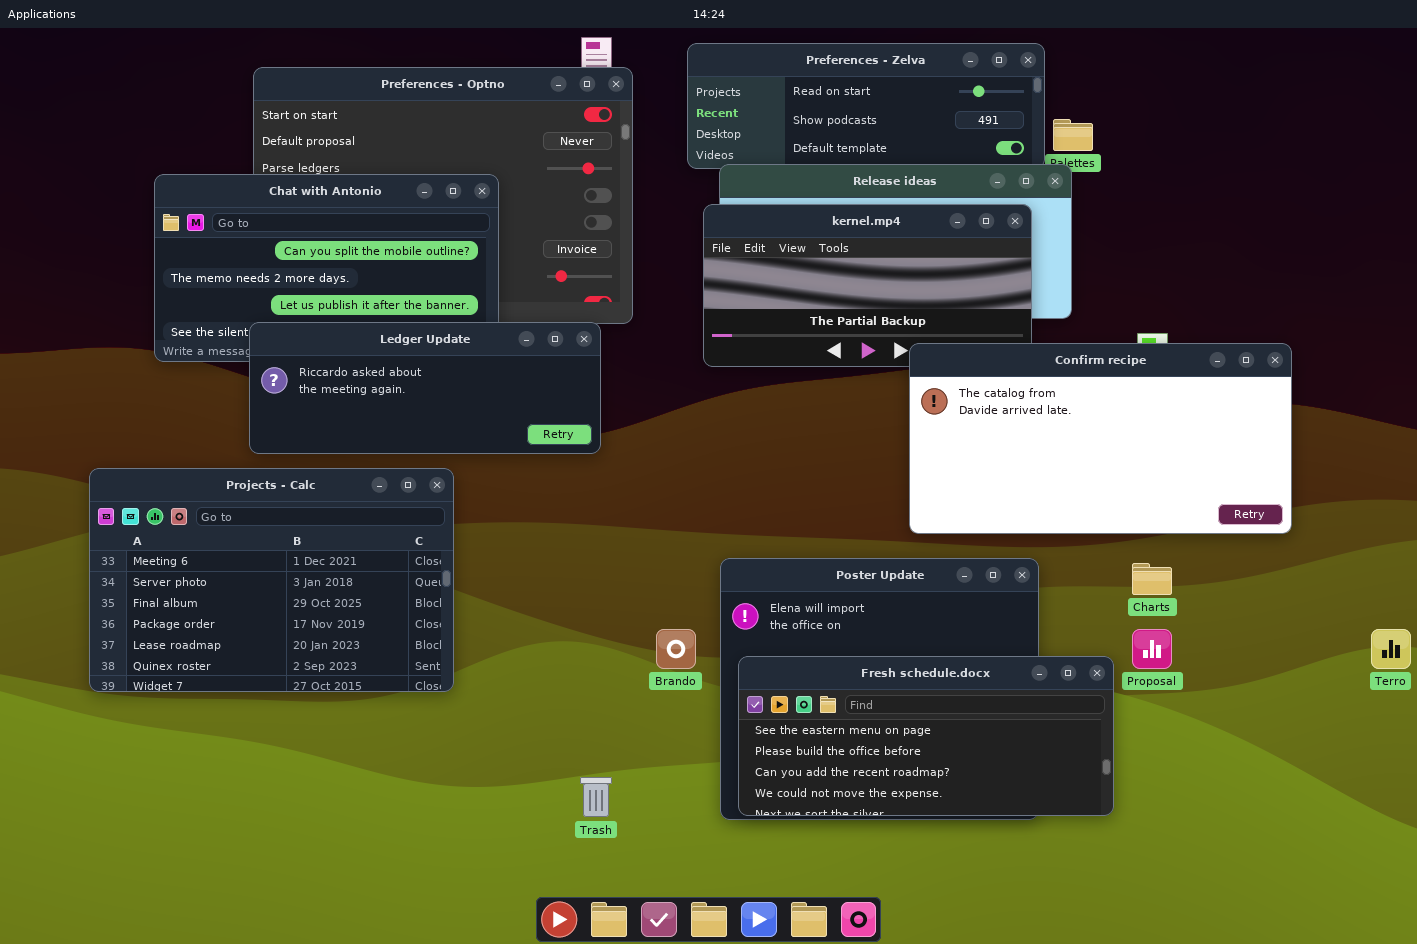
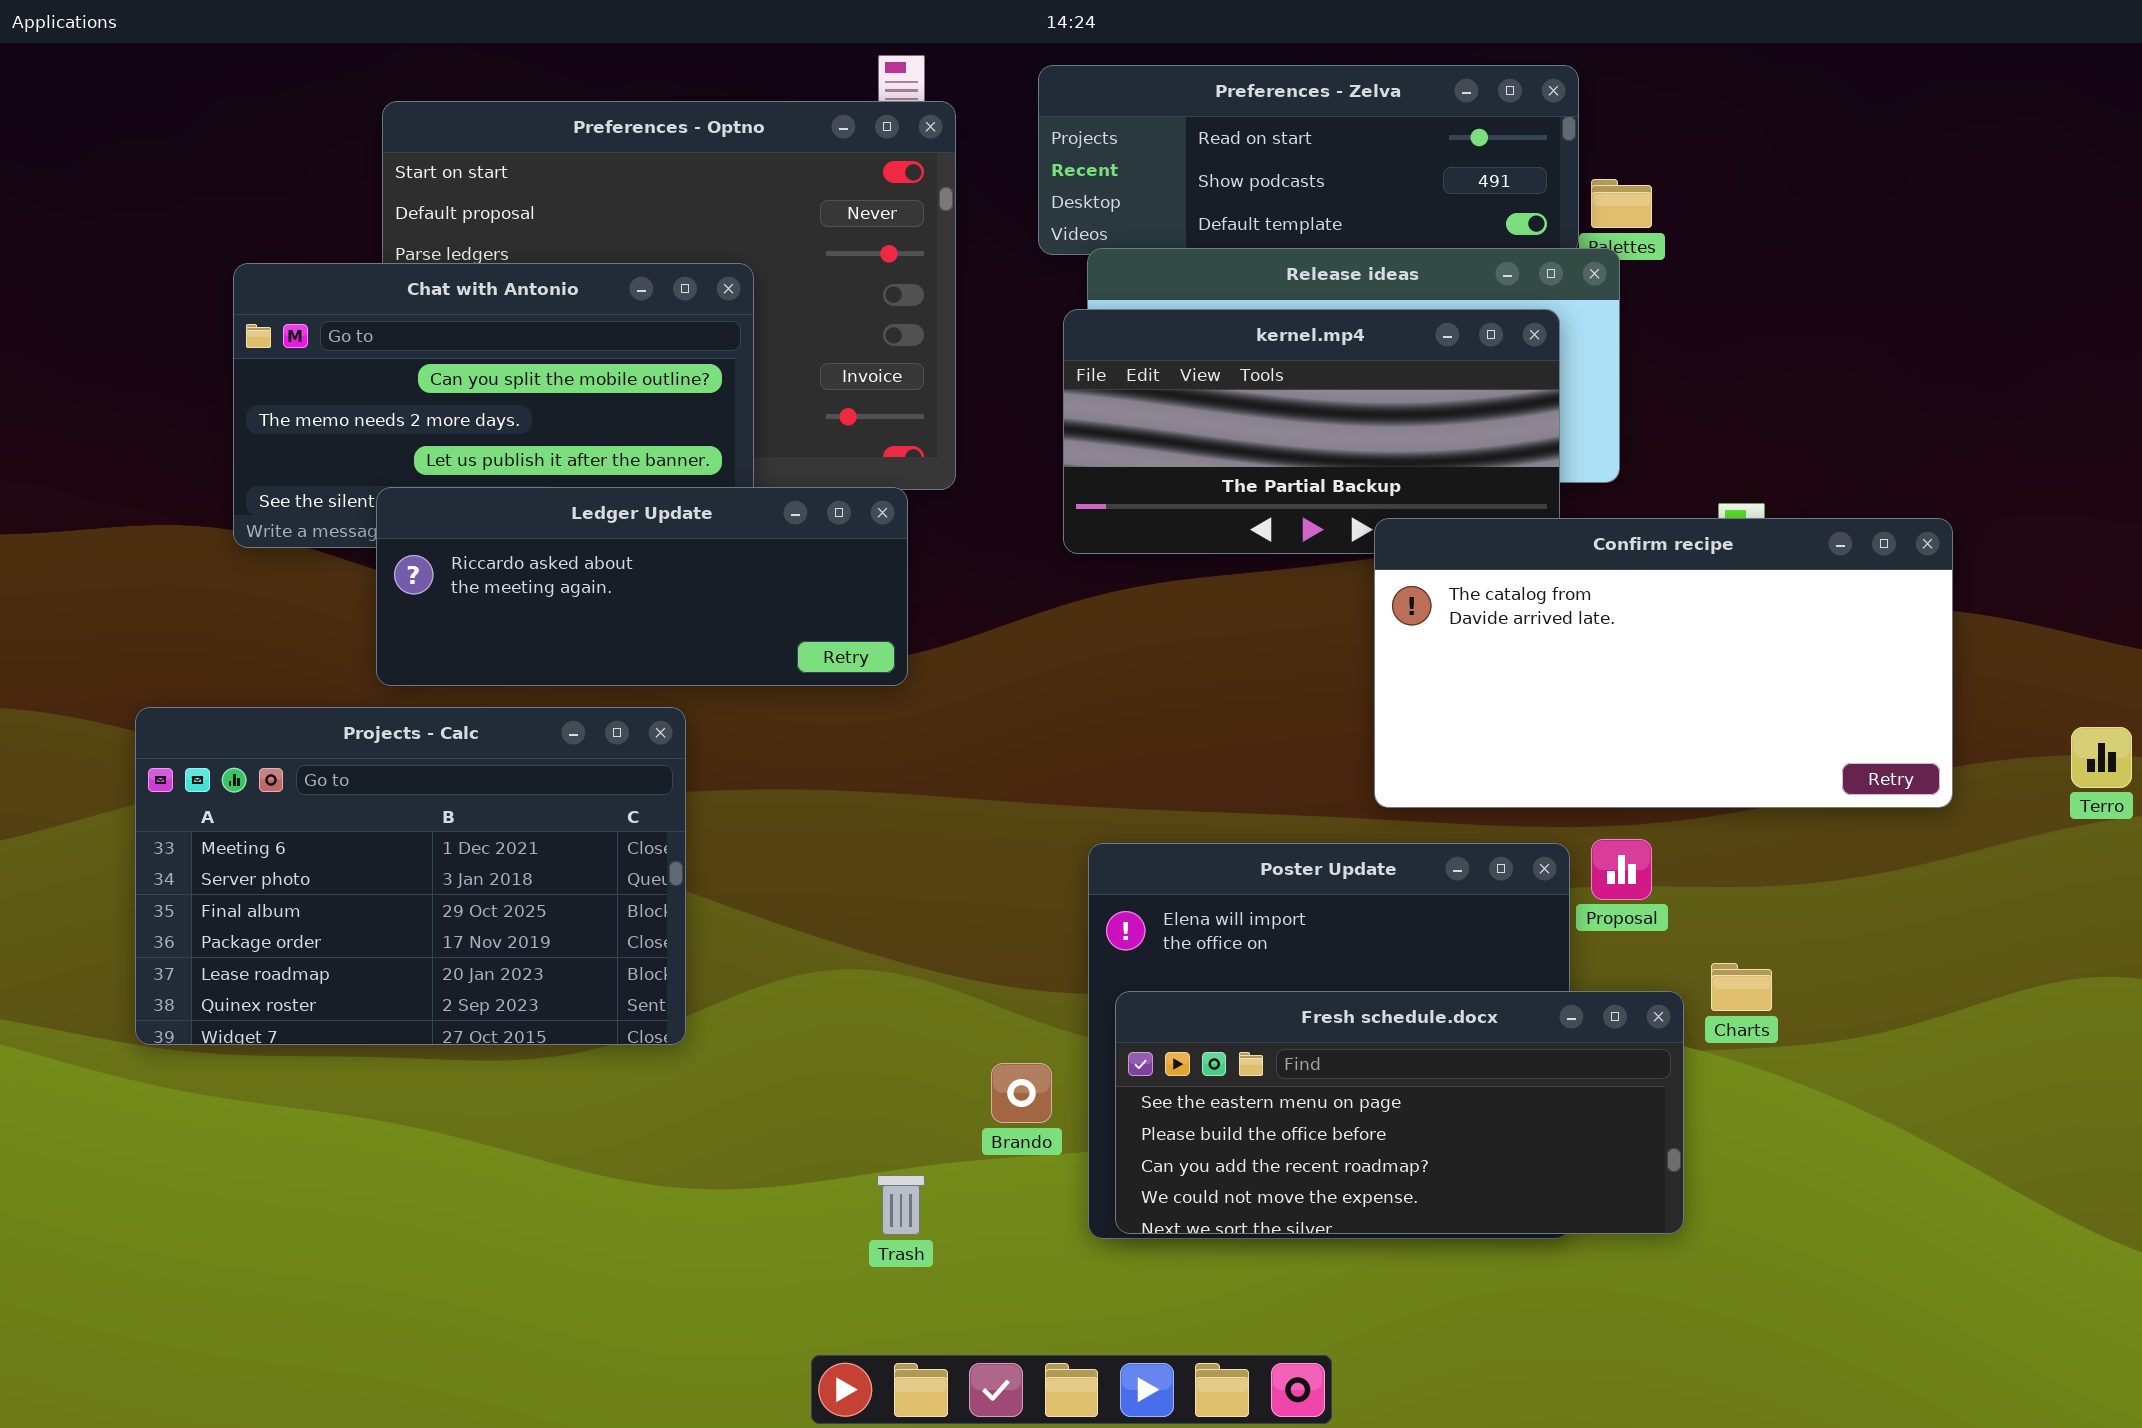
Charts: [1132,563,1172,595] -> [1711,963,1772,1011], moved
Brando: [656,629,696,669] -> [991,1063,1052,1123], moved
Proposal: [1132,629,1172,669] -> [1591,839,1652,900], moved
Terro: [1371,629,1411,669] -> [2071,727,2132,788], moved

